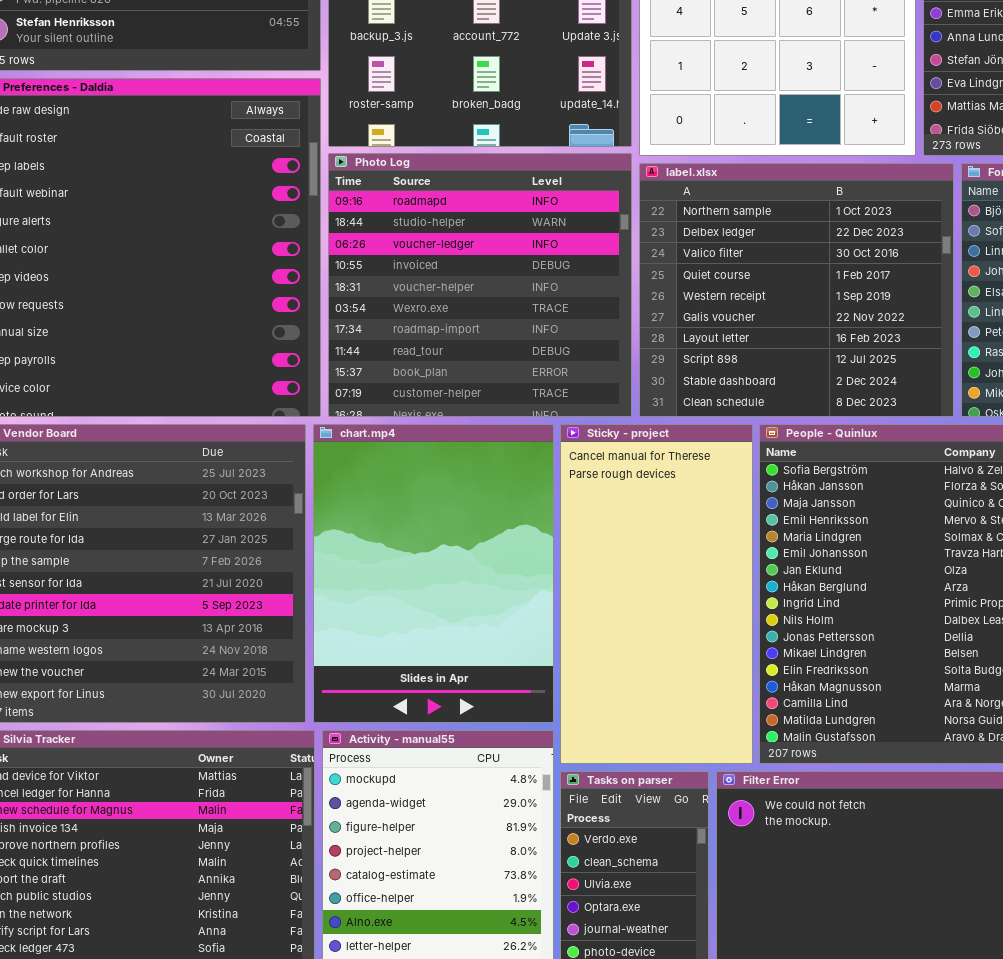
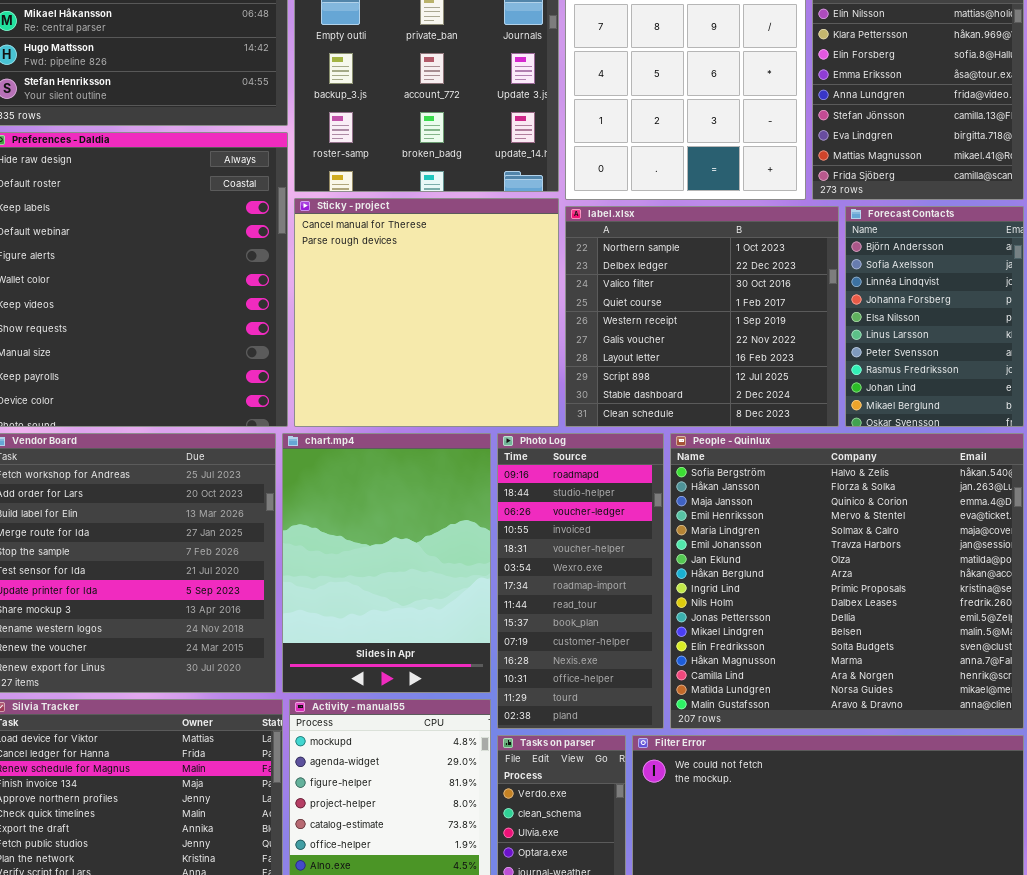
Photo Log: [328,153,632,417] -> [497,433,664,729], moved, resized
Sticky - project: [560,424,753,764] -> [294,198,559,427], moved, resized

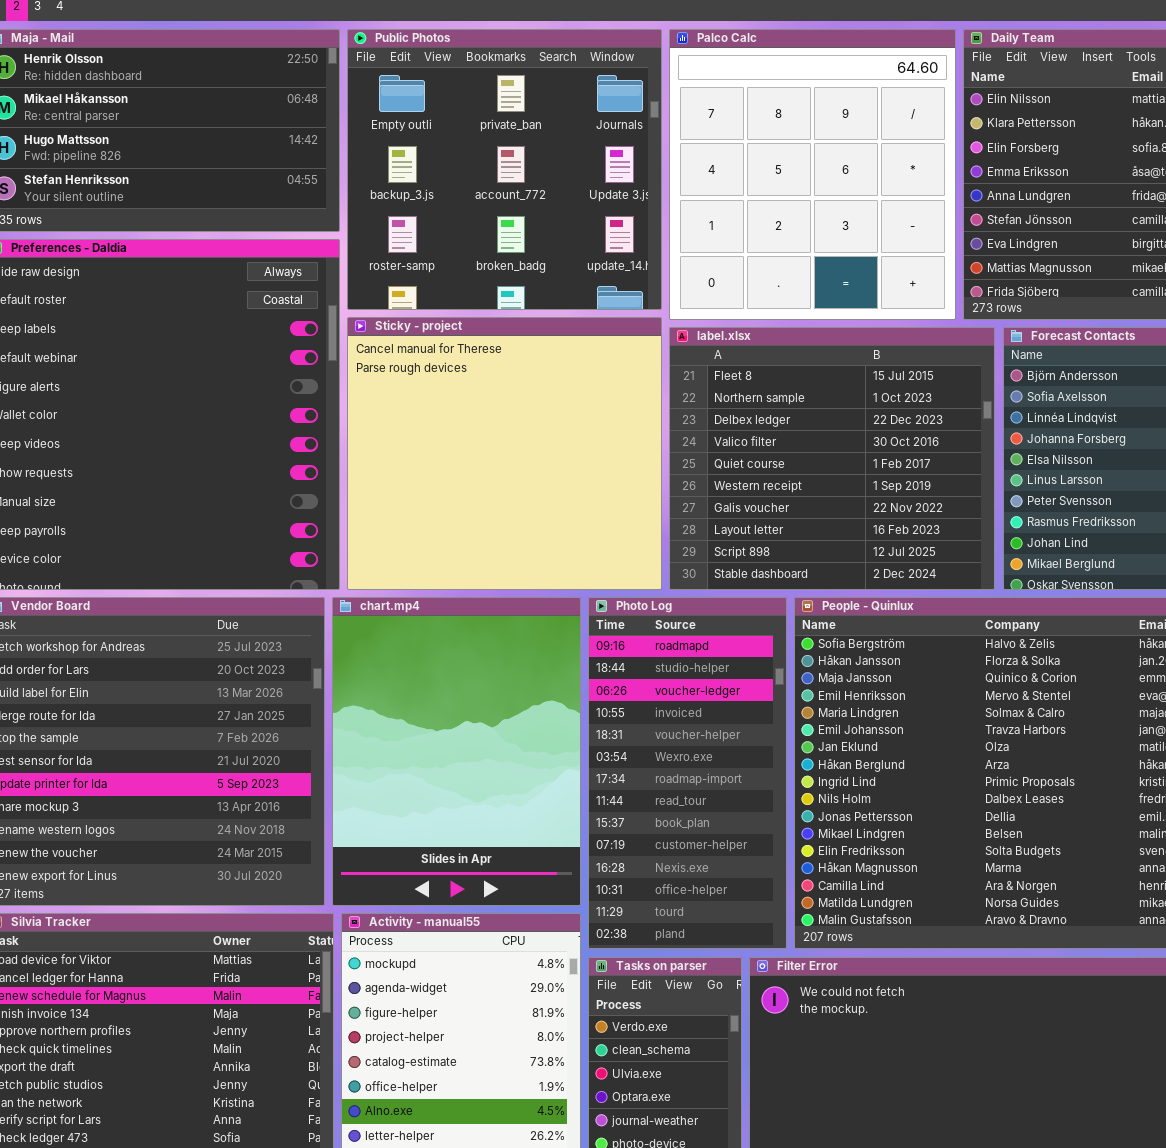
label.xlsx: [565,206,839,427] -> [669,327,995,590], scrolled up 1 row

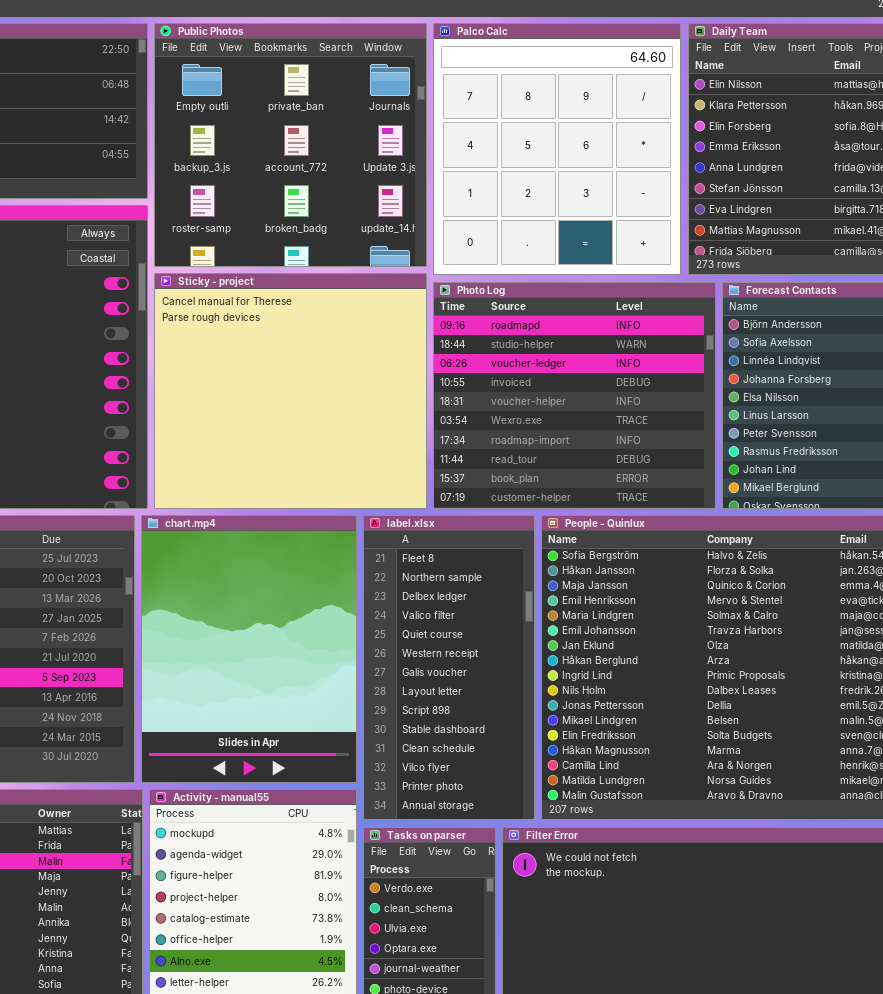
label.xlsx: [669,327,995,590] -> [363,515,535,820], moved, resized
Photo Log: [588,597,787,949] -> [433,282,716,509], moved, resized

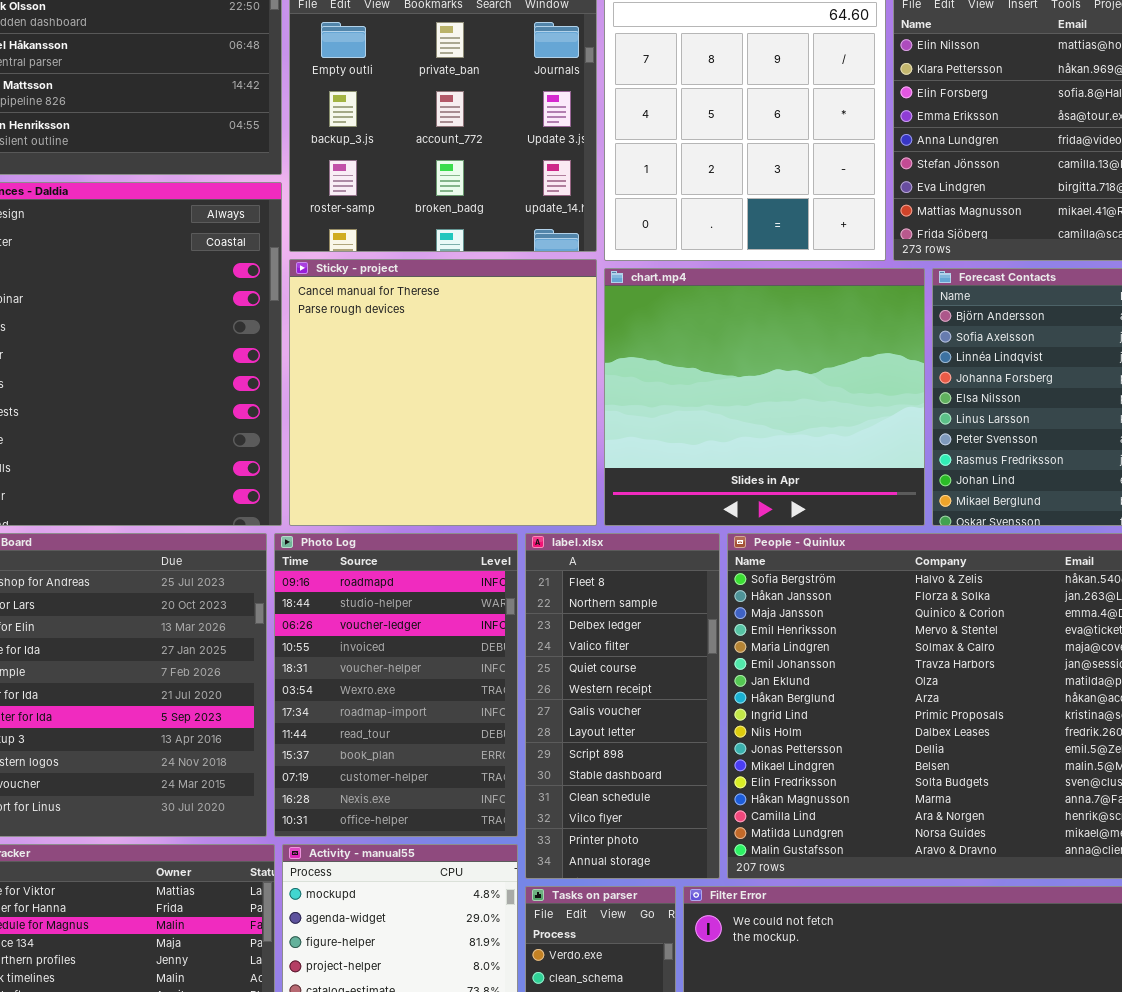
Photo Log: [433,282,716,509] -> [274,533,518,837], moved, resized
chart.mp4: [141,515,357,783] -> [604,268,925,526], moved, resized

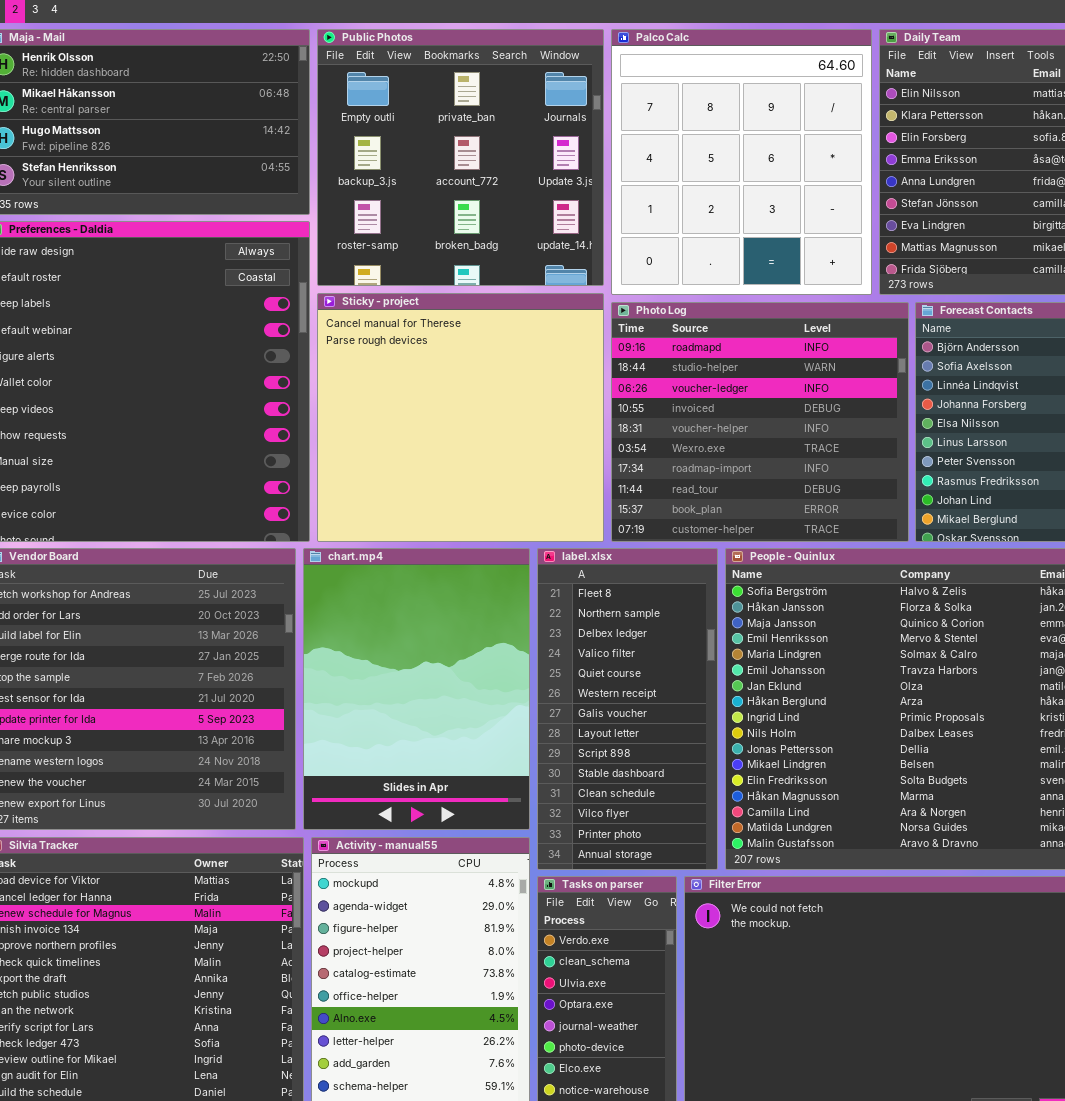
chart.mp4: [604,268,925,526] -> [303,548,530,830], moved, resized
Photo Log: [274,533,518,837] -> [611,302,909,542], moved, resized

